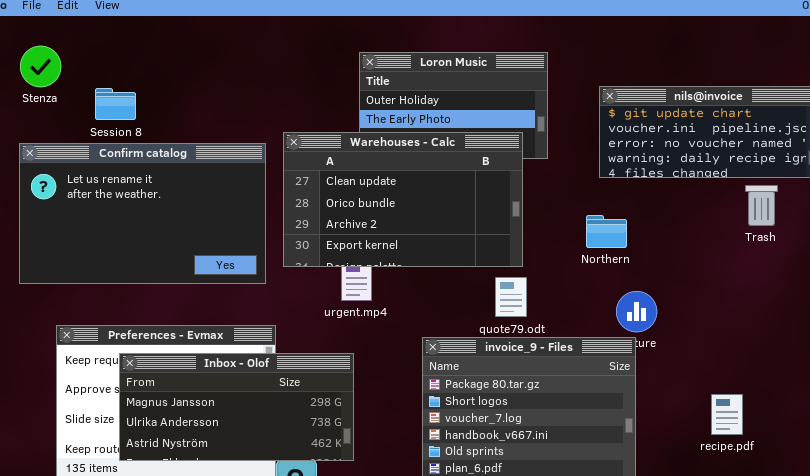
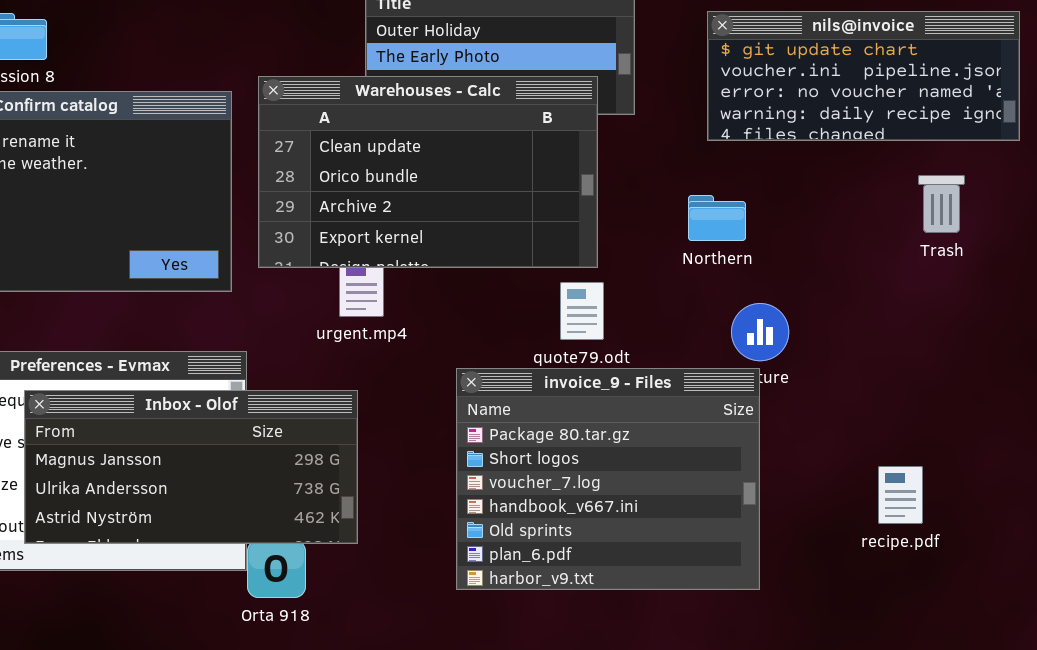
Trash: [745,185,778,226] -> [918,175,965,233], moved
recipe.pdf: [711,394,743,435] -> [878,466,923,524], moved

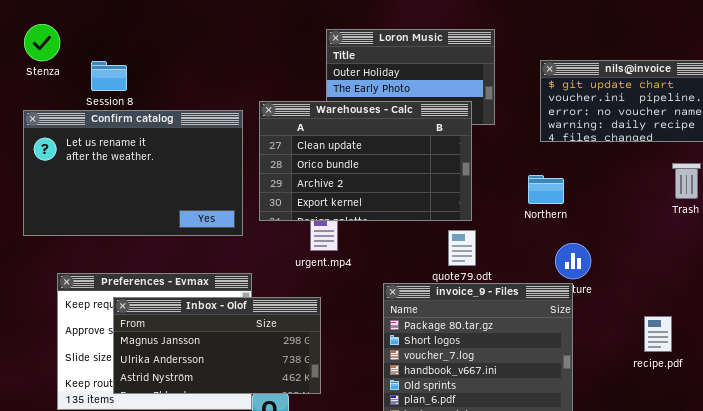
recipe.pdf: [878,466,923,524] -> [644,316,672,352], moved

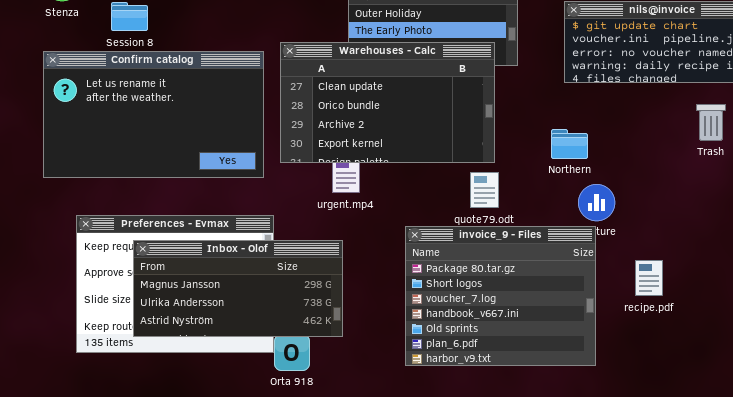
Northern: [528,175,564,204] -> [551,129,588,159], moved
recipe.pdf: [644,316,672,352] -> [635,260,663,296], moved

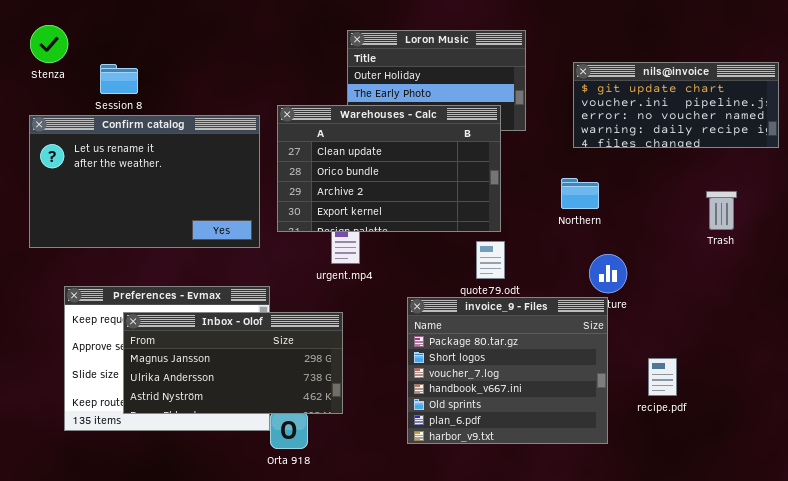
Trash: [696,104,726,141] -> [706,191,737,230], moved
Northern: [551,129,588,159] -> [561,178,599,209], moved
recipe.pdf: [635,260,663,296] -> [648,358,677,396], moved

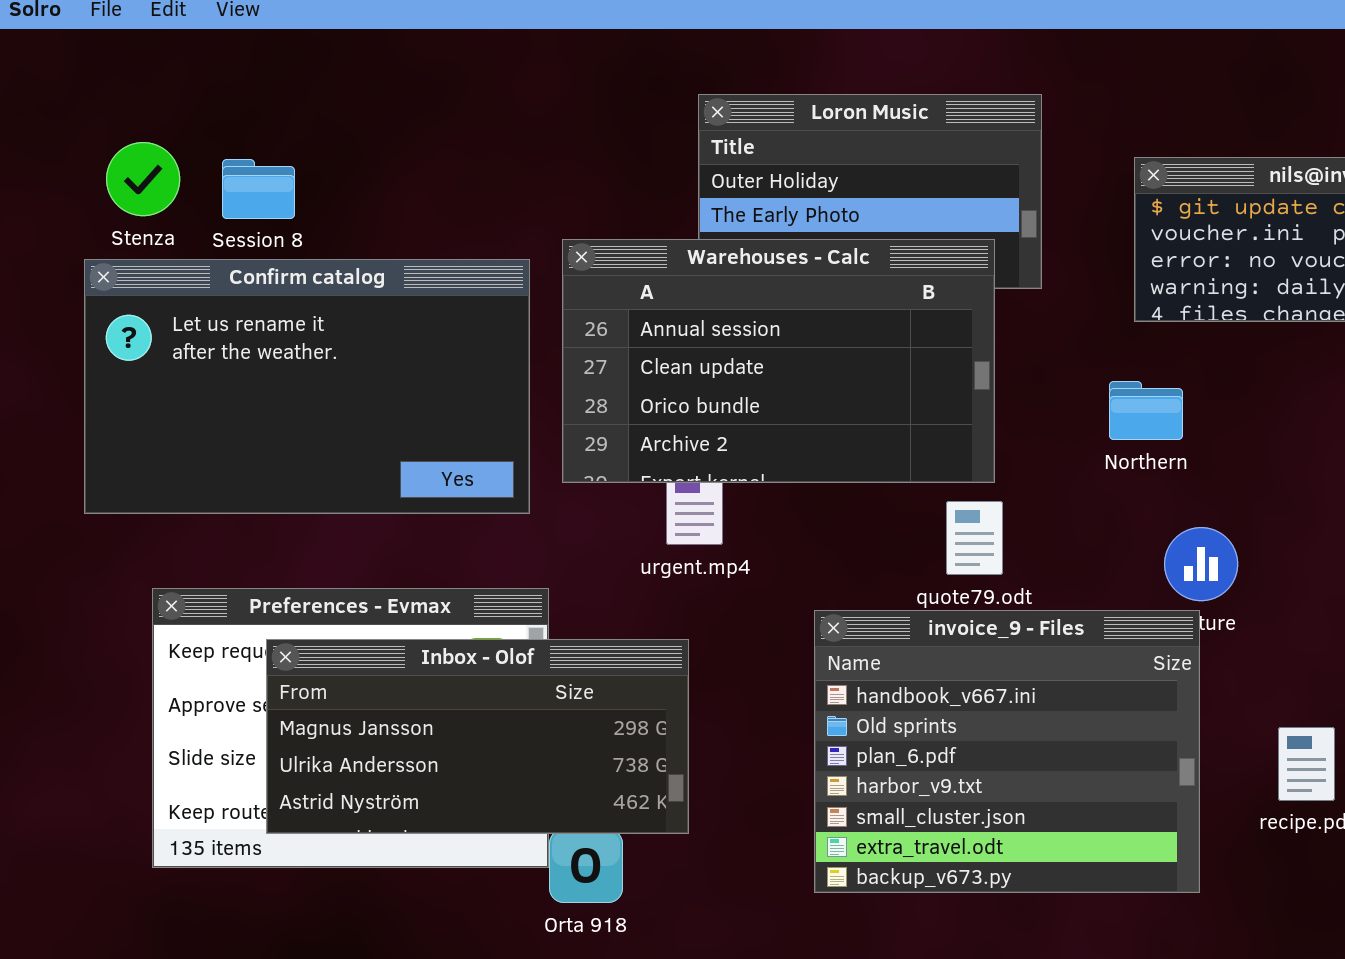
Stenza: [30,25,68,63] -> [106,142,180,216], moved
Warehouses - Calc: [277,105,501,232] -> [562,239,995,483], scrolled up 1 row
invoice_9 - Files: [407,297,608,444] -> [814,610,1200,893], scrolled down 3 rows

